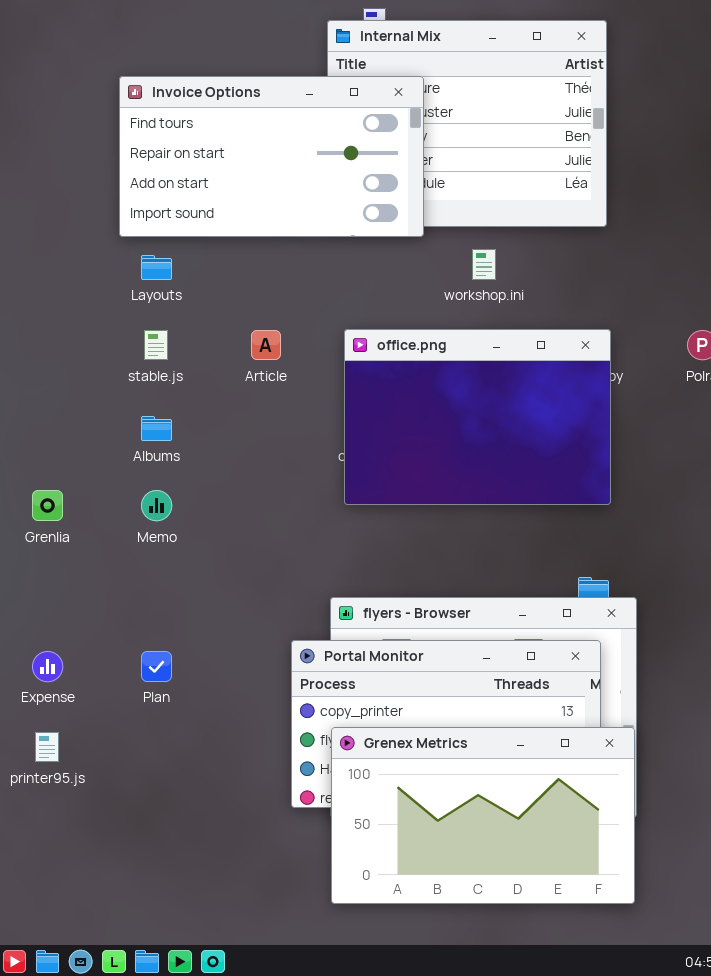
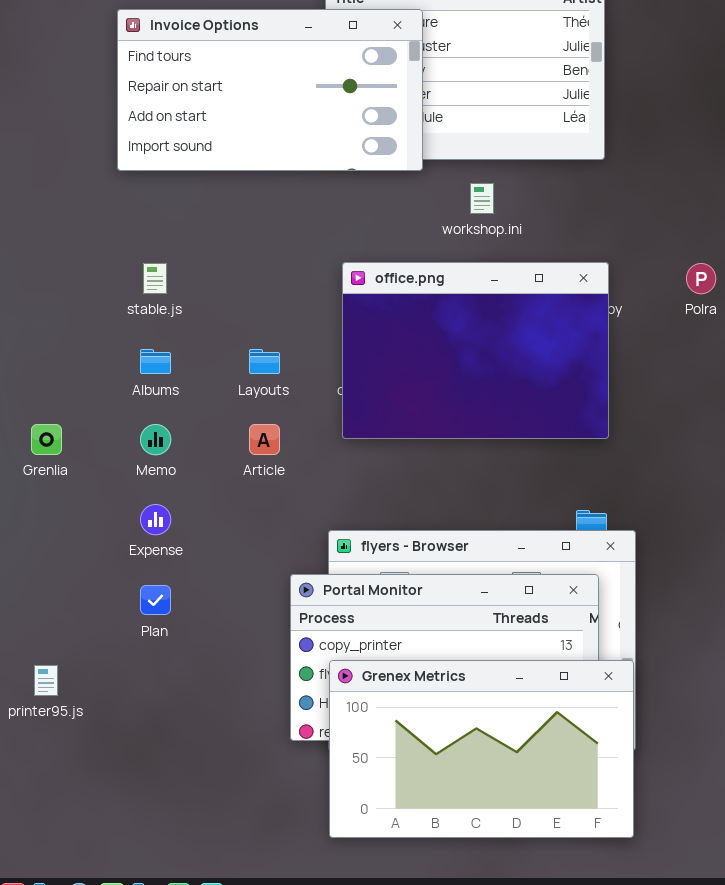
Layouts: [141,255,172,280] -> [249,349,280,374], moved
Article: [251,330,281,360] -> [249,424,280,455], moved
Expense: [32,651,63,682] -> [140,504,171,535], moved

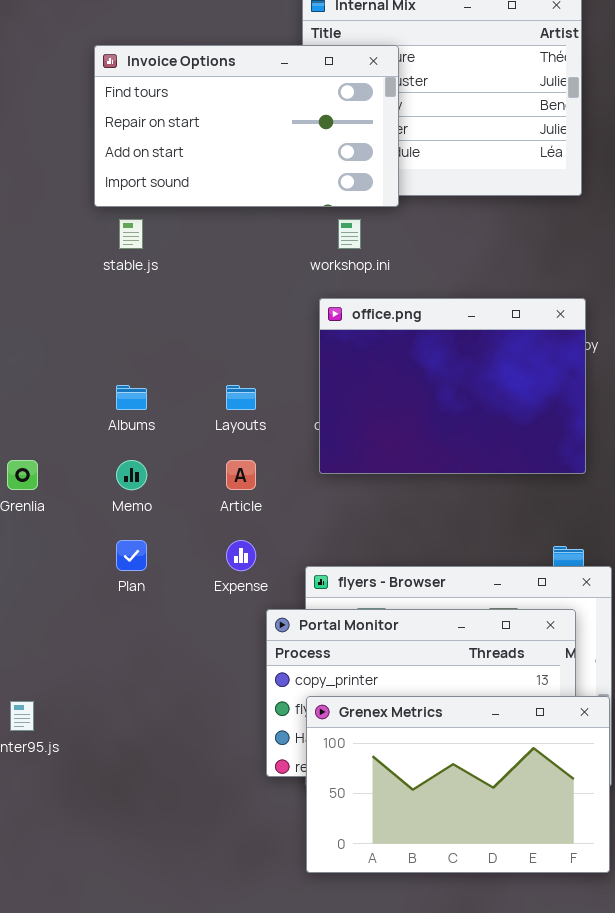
workshop.ini: [470,183,494,214] -> [338,219,361,249], moved
stable.js: [143,263,167,294] -> [119,219,143,249], moved
Expense: [140,504,171,535] -> [226,540,256,571], moved
Plan: [140,585,171,615] -> [116,540,147,571], moved

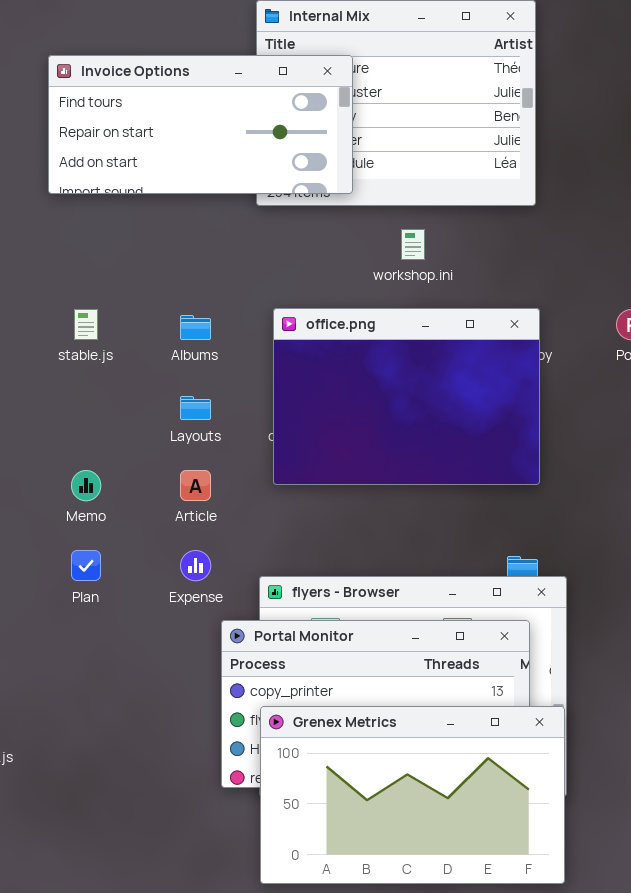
Invoice Options: [94,45,399,207] -> [48,55,353,194], resized
stable.js: [119,219,143,249] -> [74,309,98,340], moved
workshop.ini: [338,219,361,249] -> [401,229,425,260], moved
Albums: [116,385,147,410] -> [180,315,211,340], moved

